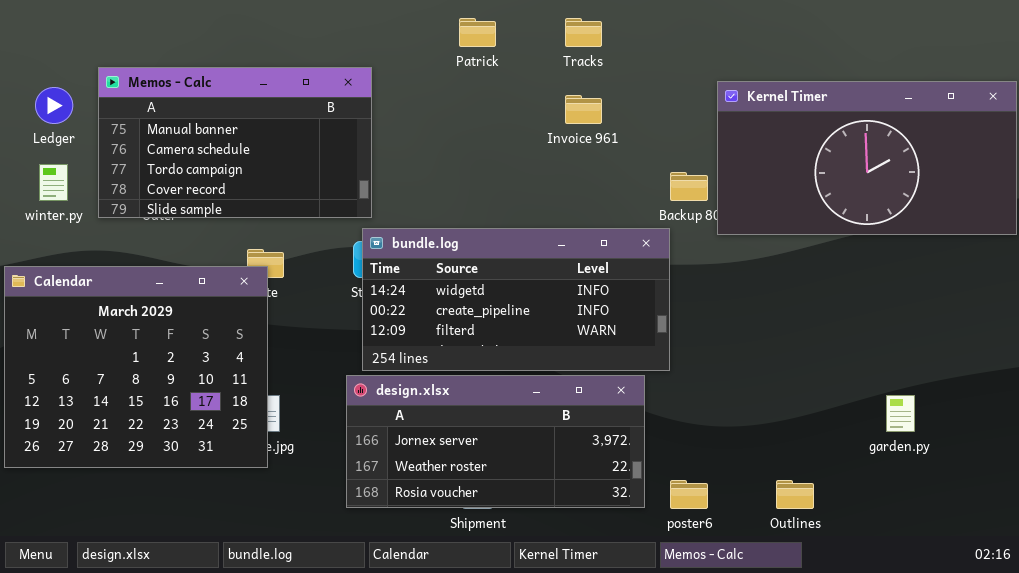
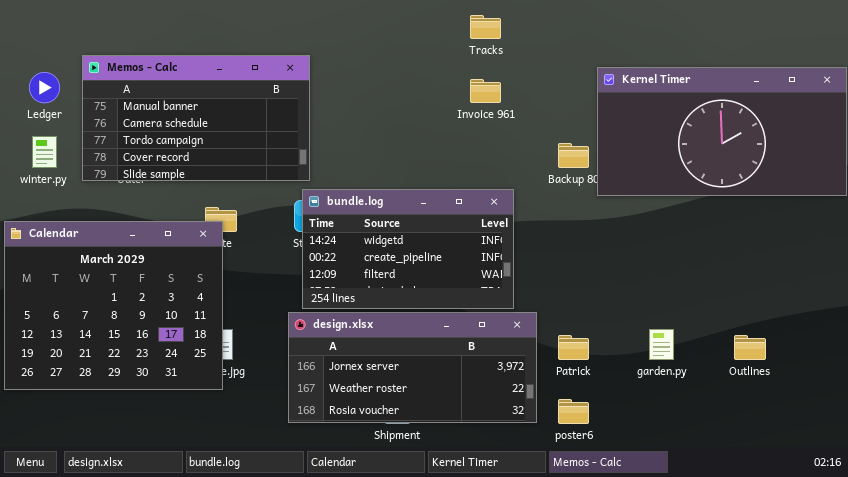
Patrick: [459,18,496,47] -> [558,335,589,360], moved
bundle.log: [362,228,670,371] -> [302,189,514,309], resized
garden.py: [886,395,915,432] -> [649,329,674,360], moved
Outlines: [776,480,814,509] -> [734,335,766,360], moved

